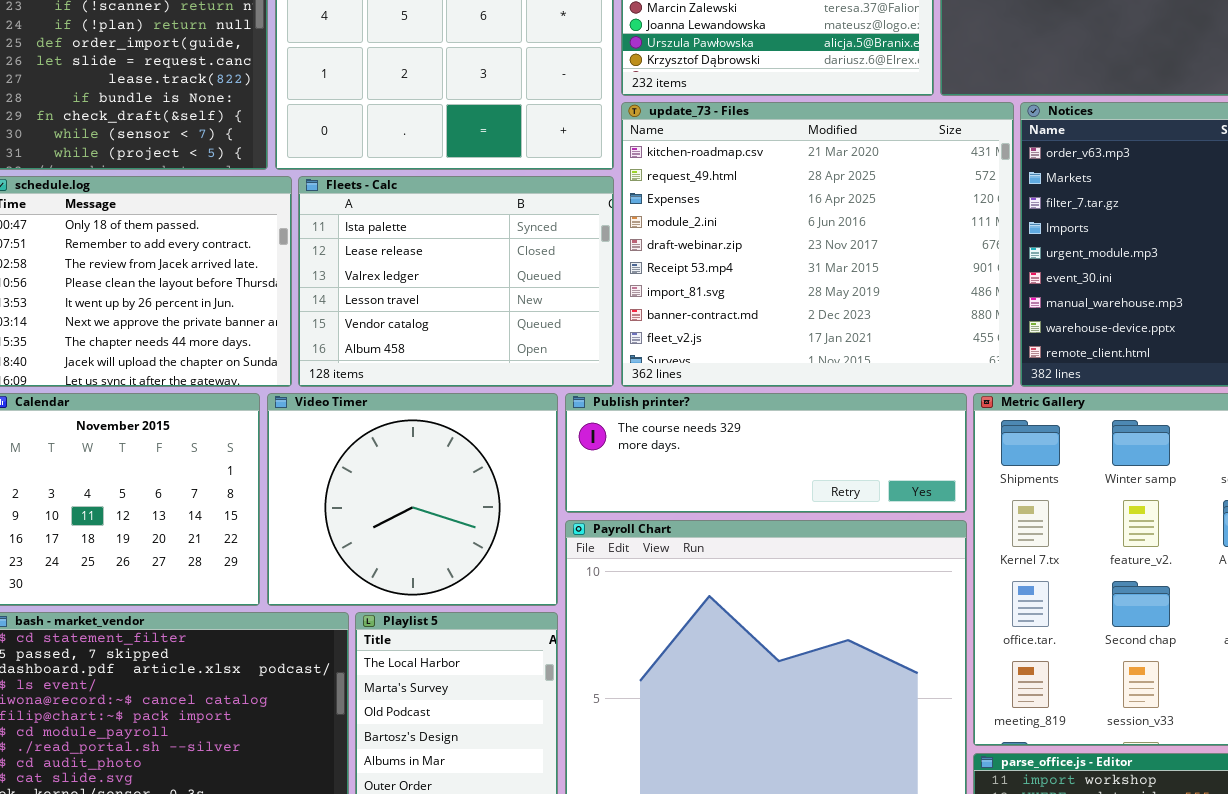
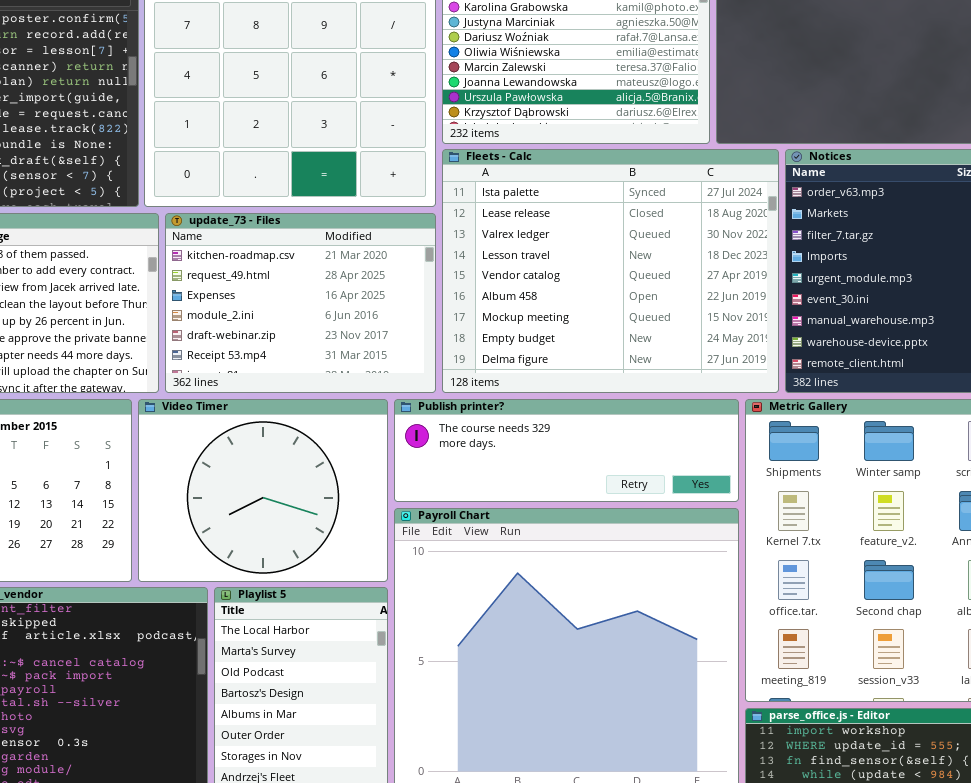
update_73 - Files: [621,102,1014,387] -> [165,213,436,393], moved, resized
Fleets - Calc: [298,176,614,387] -> [442,149,779,393], moved, resized

